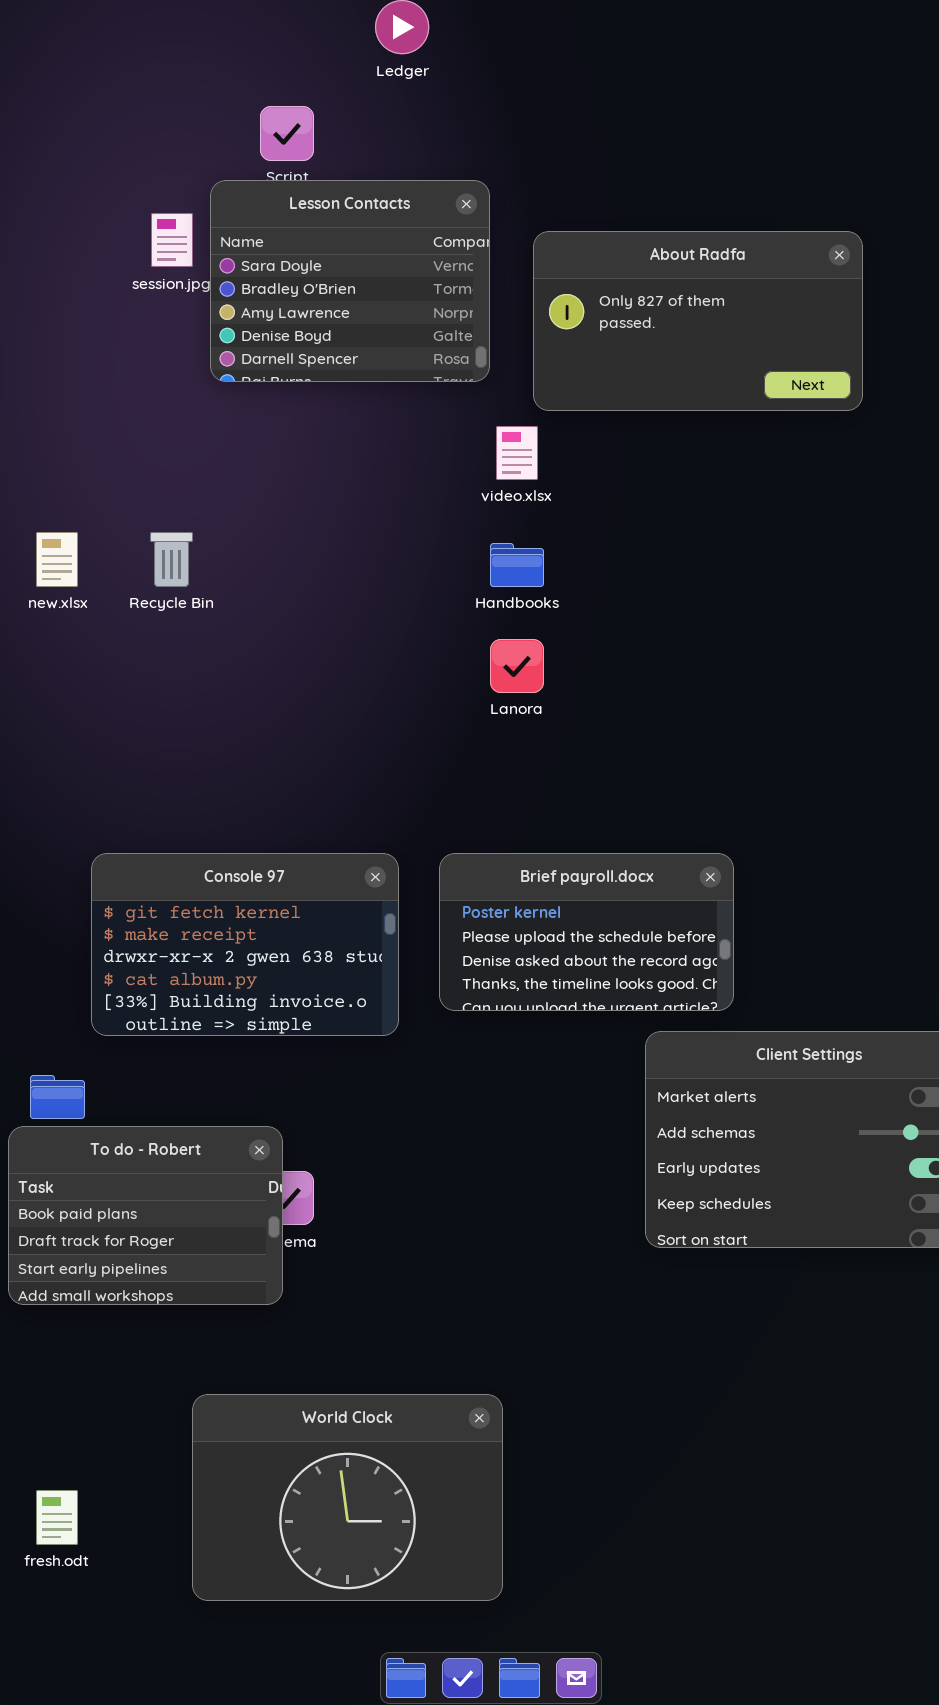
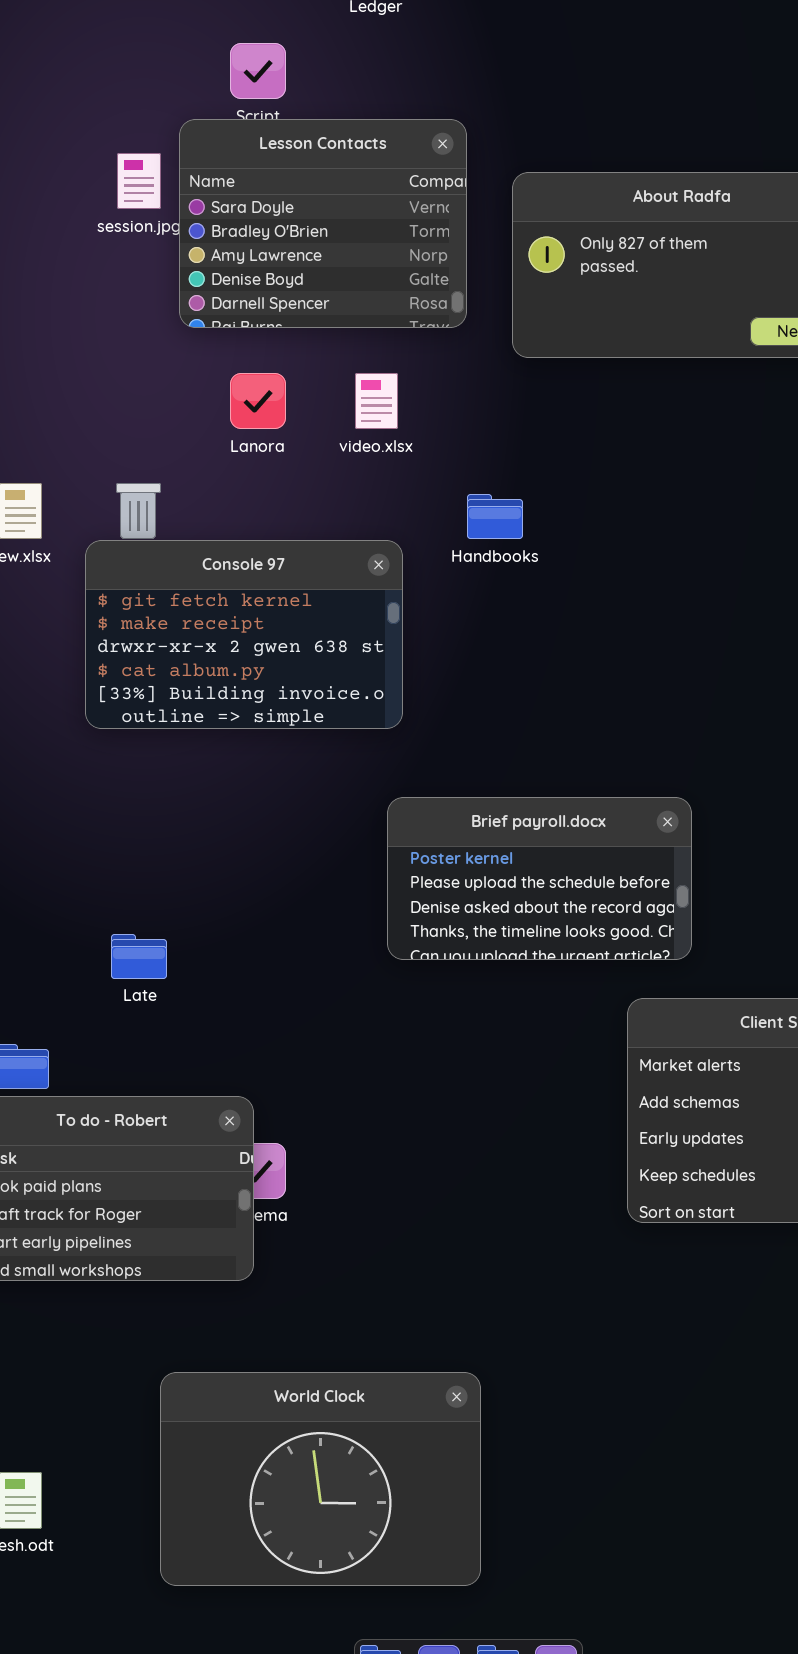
video.xlsx: [496,426,538,480] -> [355,373,398,429], moved
Lanora: [490,639,544,693] -> [230,373,286,429], moved
Console 97: [91,853,399,1036] -> [85,540,403,729], moved
Brief payroll.docx: [439,853,734,1011] -> [387,797,692,960], moved

